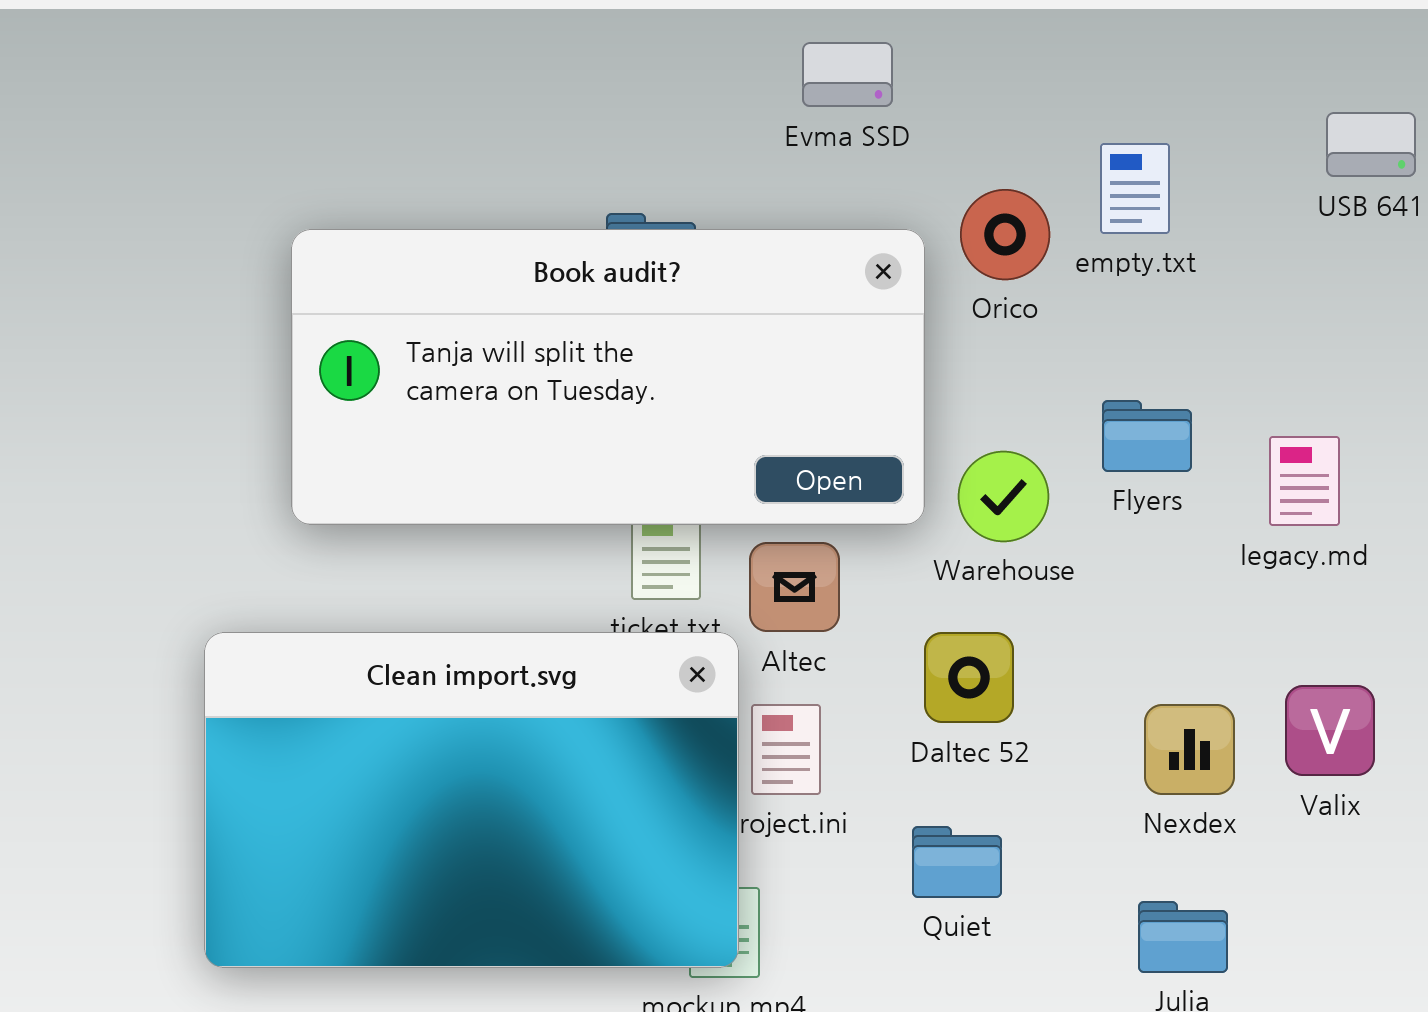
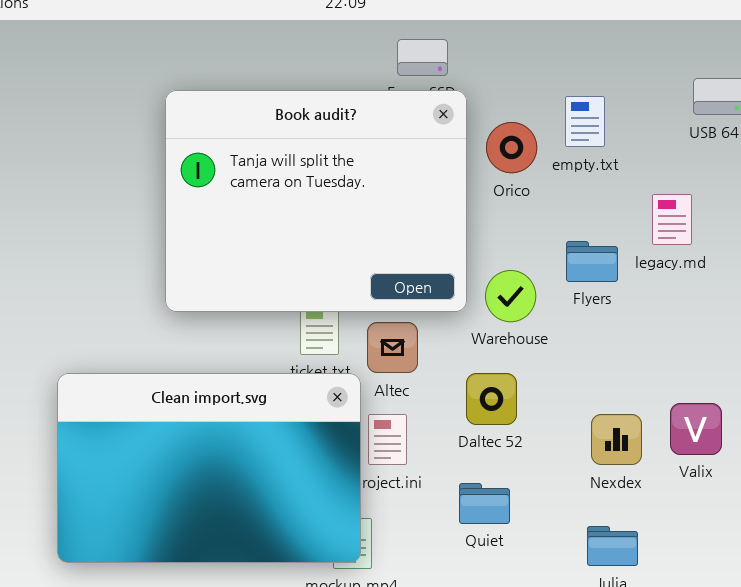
Book audit?: [291,229,925,525] -> [165,90,467,312], resized
legacy.md: [1269,436,1340,526] -> [652,194,692,245], moved

